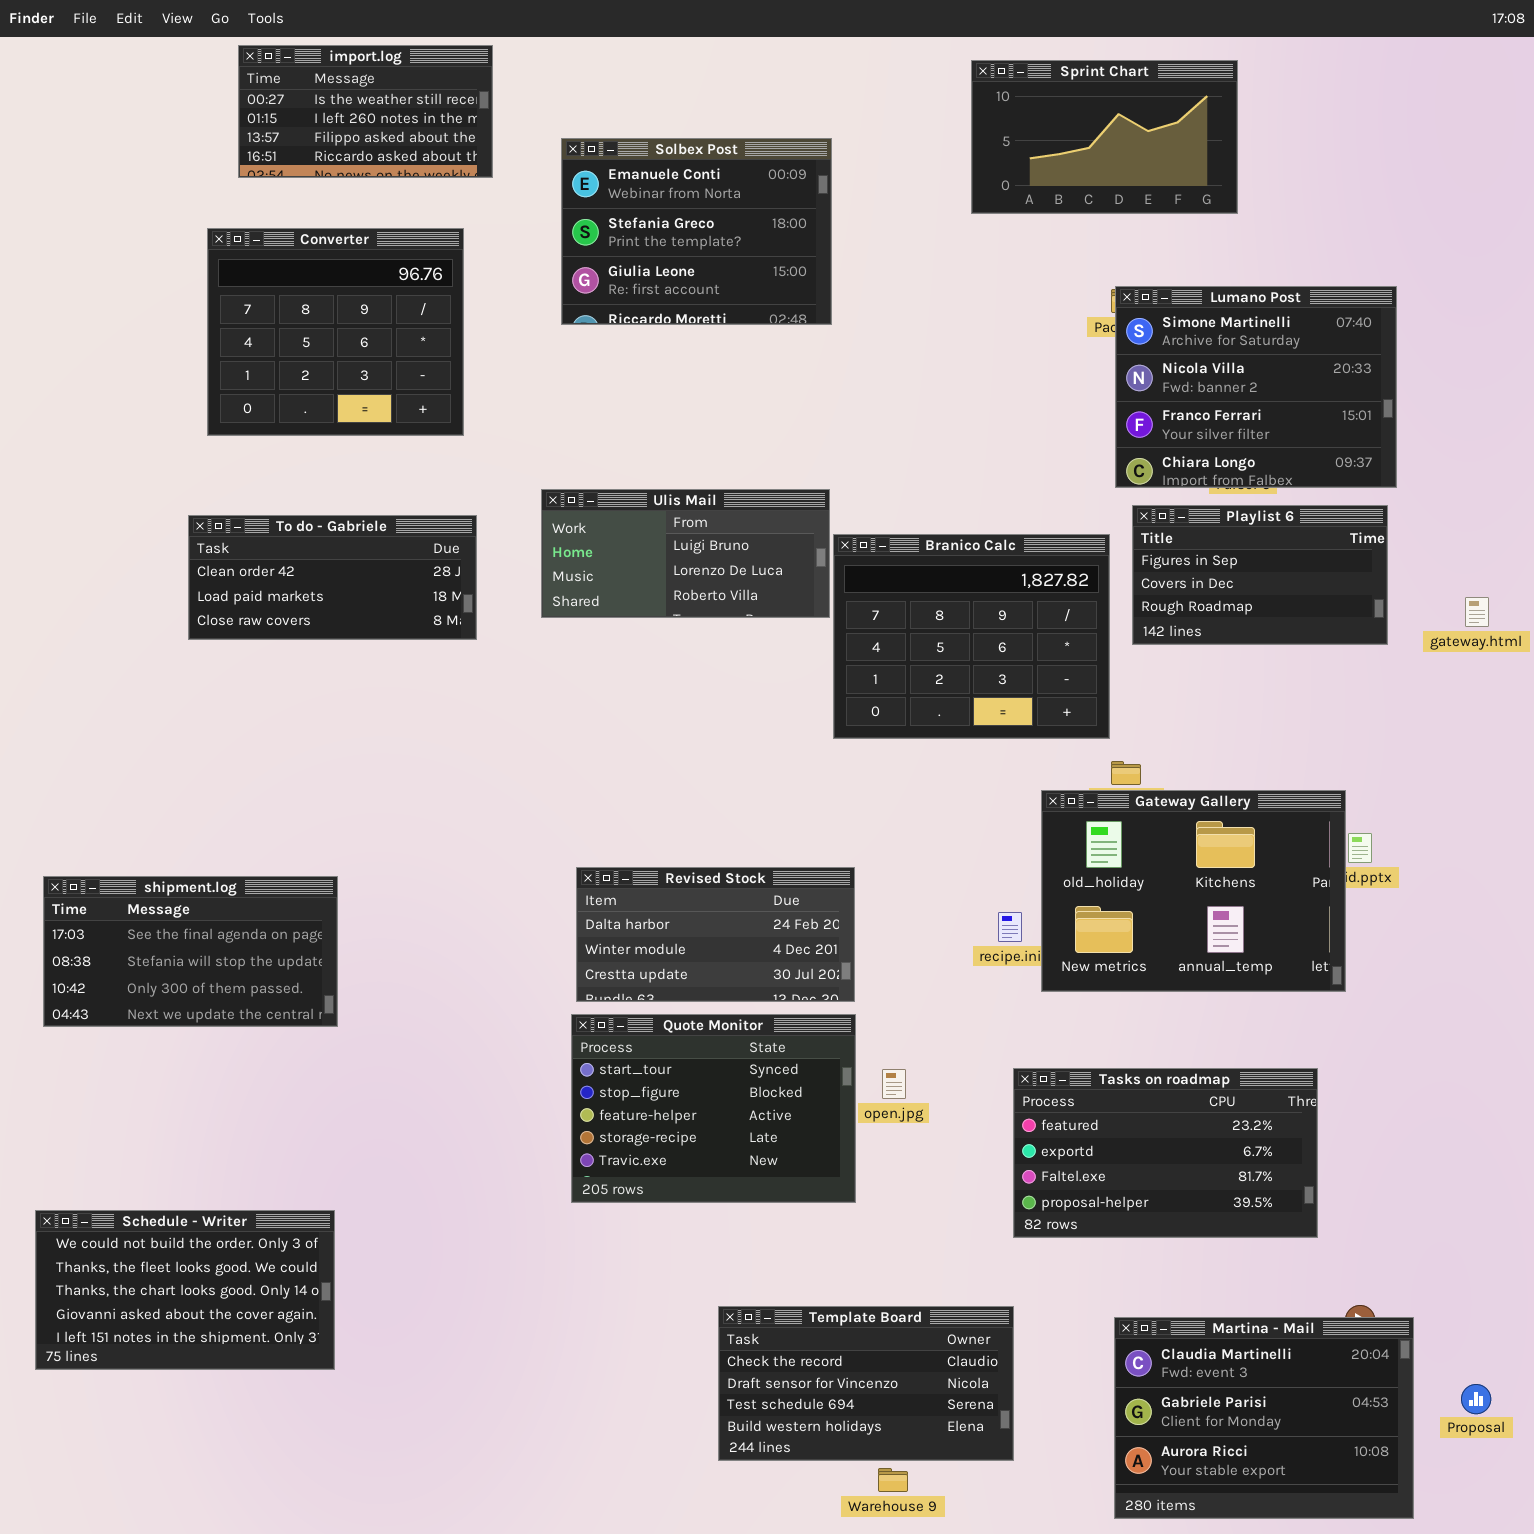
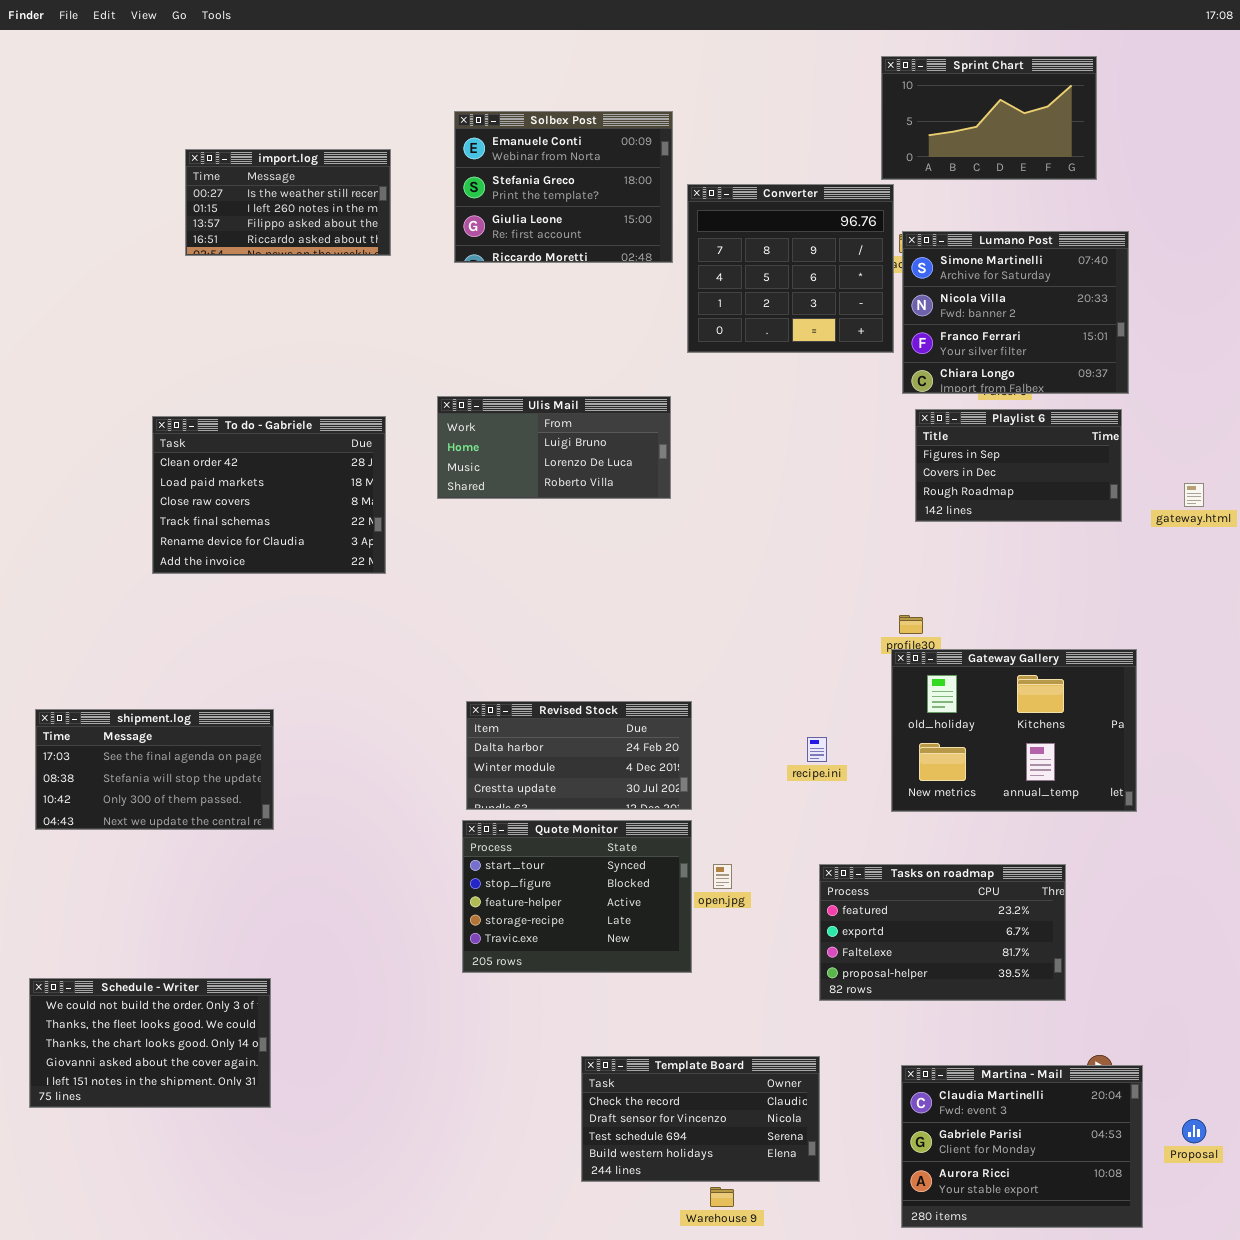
import.log: [238,45,493,178] -> [185,149,391,256], moved
Sprint Chart: [971,60,1238,214] -> [881,56,1097,180], moved
Converter: [207,228,464,436] -> [687,184,894,353], moved
To do - Gabriele: [188,515,477,640] -> [152,416,386,574], resized
Branico Calc: [833,534,1110,739] -> none, closed
Gateway Gallery: [1041,790,1346,992] -> [891,649,1137,812], moved

